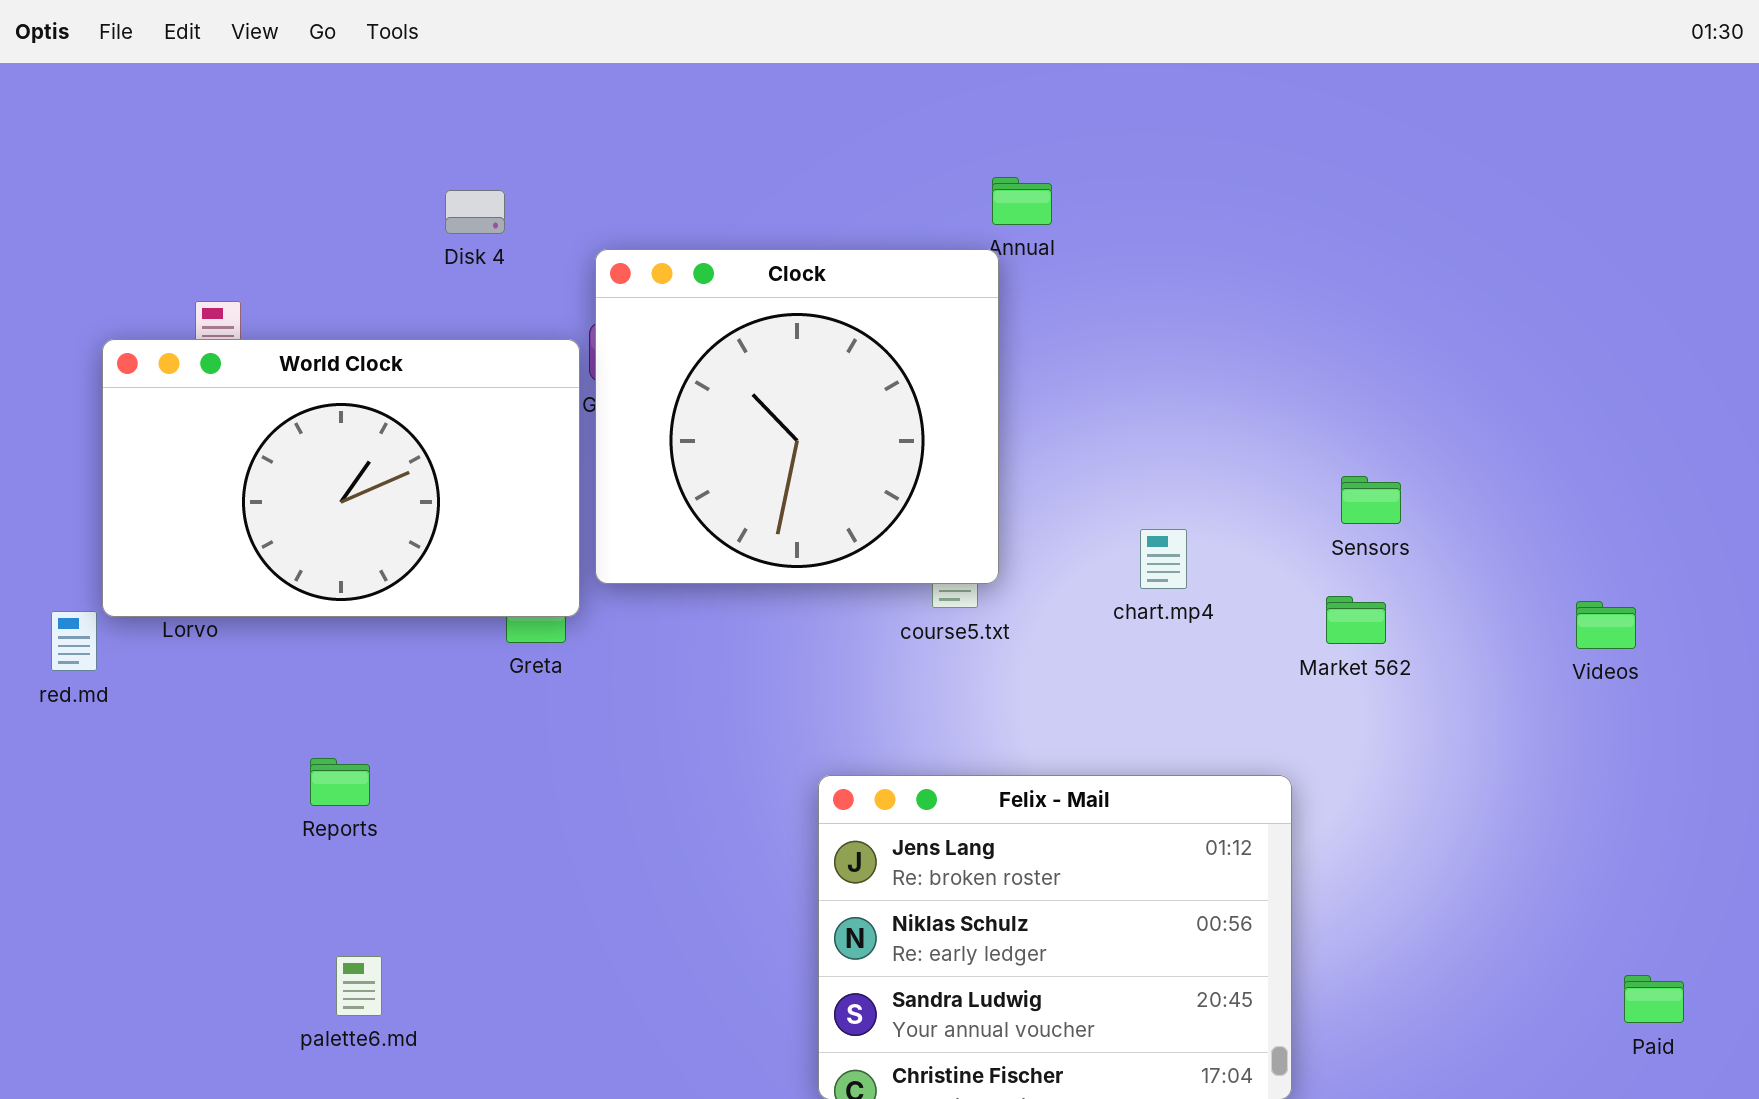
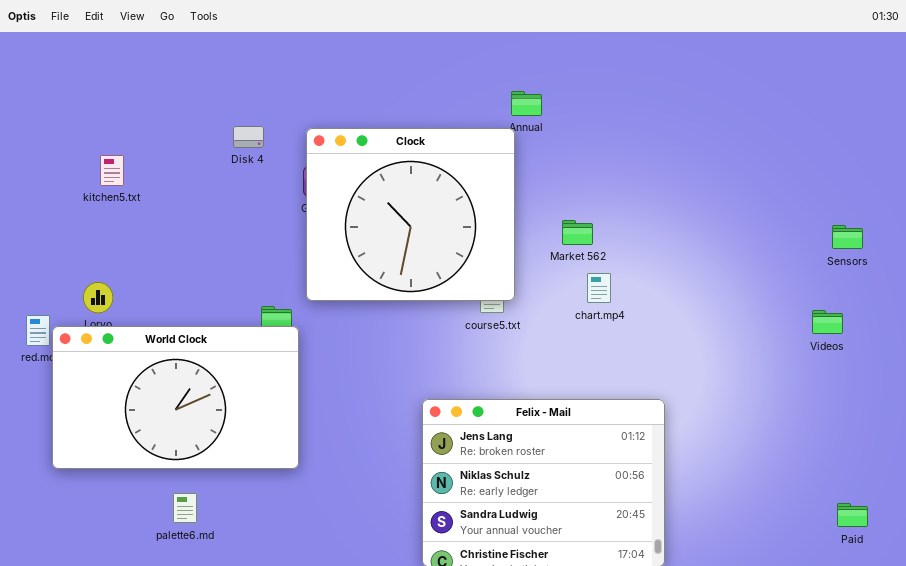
Disk 4: [445,190,505,234] -> [233,126,264,148], moved
World Clock: [102,339,580,617] -> [52,326,299,469], moved
Sensors: [1341,476,1401,524] -> [832,225,863,249], moved
Market 562: [1326,596,1386,644] -> [562,220,593,245], moved

